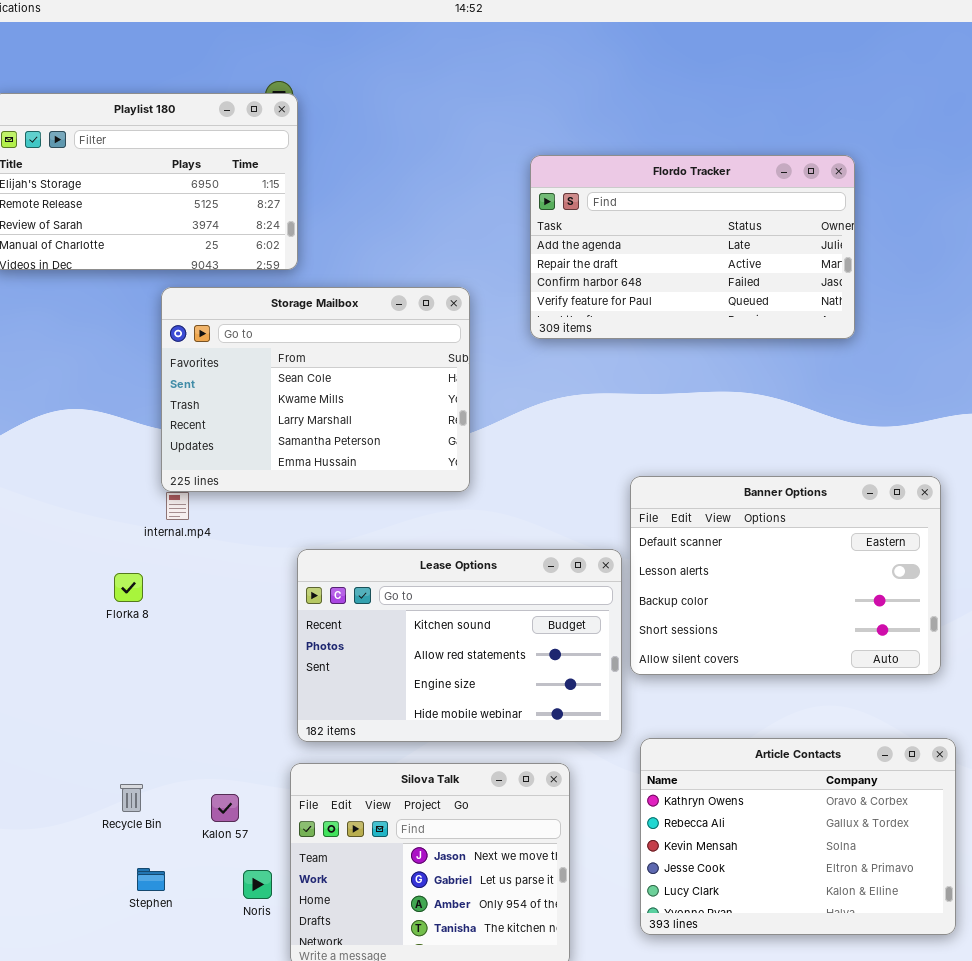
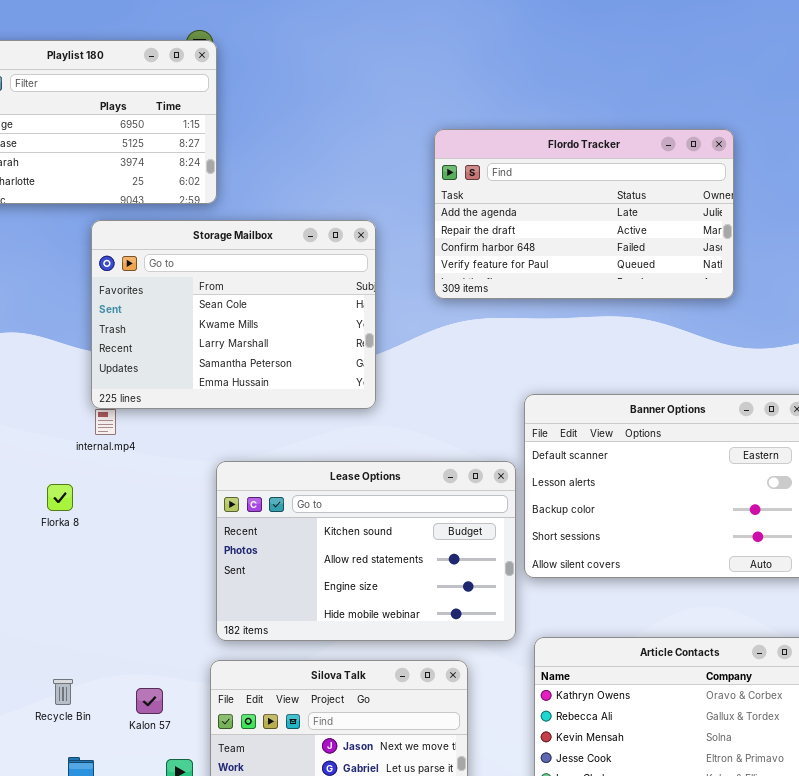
Flordo Tracker: [530,155,855,339] -> [434,129,734,299], moved

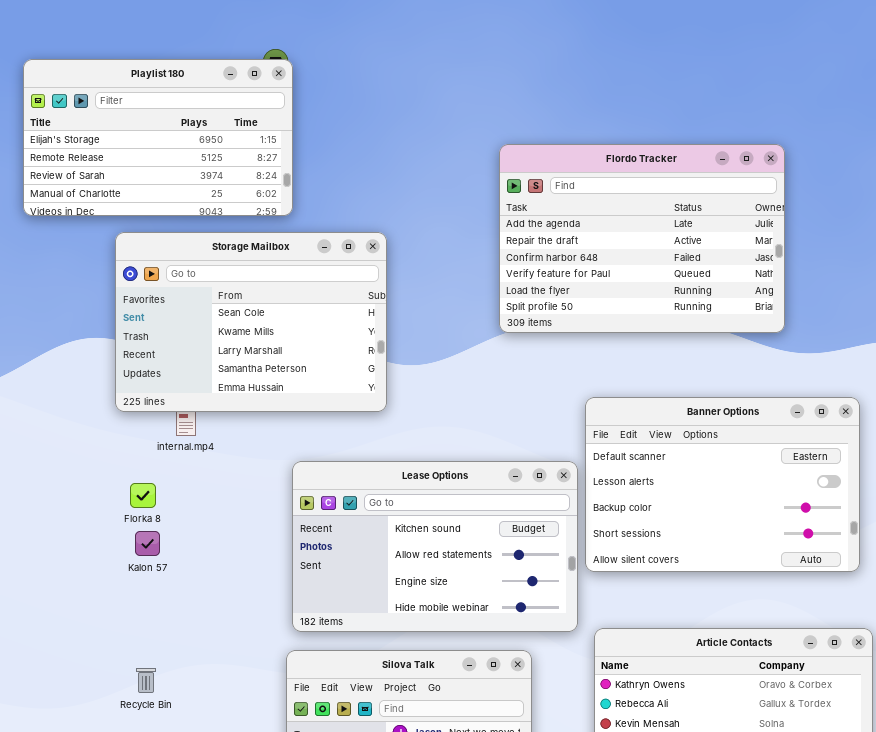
Flordo Tracker: [434,129,734,299] -> [499,144,785,333], resized
Storage Mailbox: [91,220,376,409] -> [115,232,387,412], moved
Kalon 57: [136,688,163,714] -> [135,531,160,556], moved

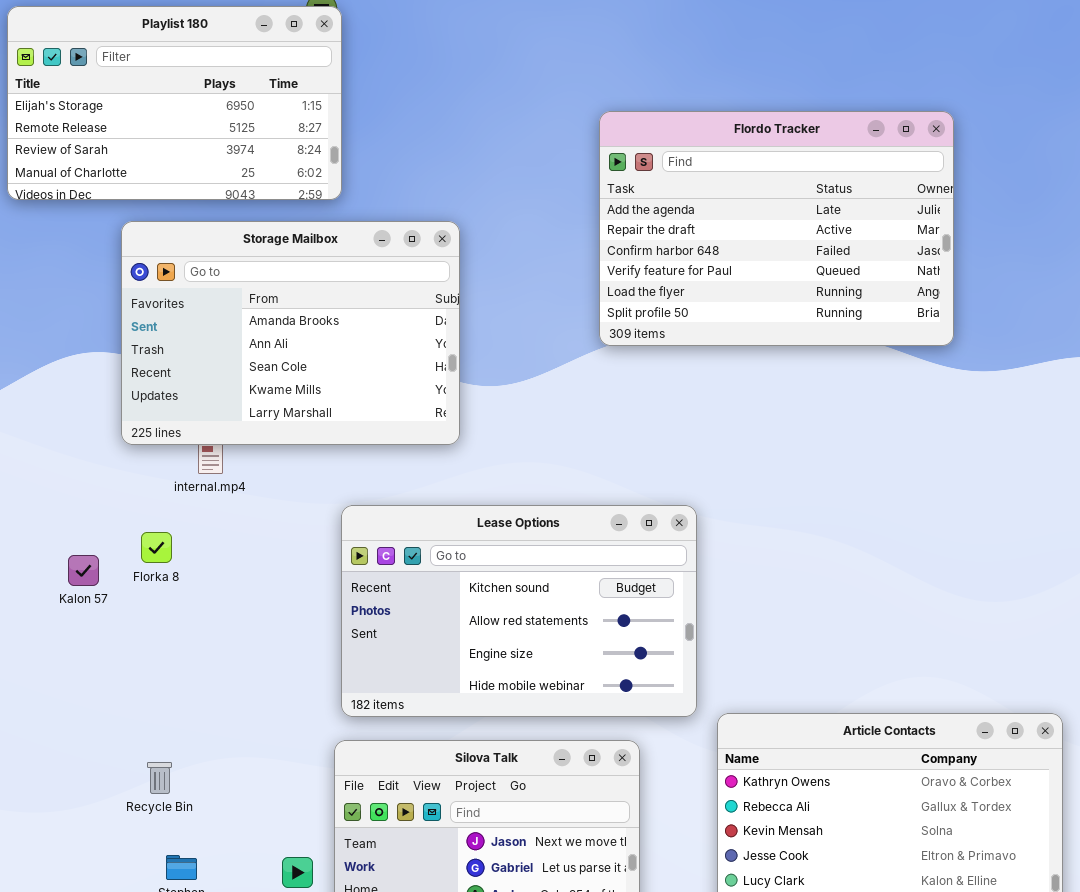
Storage Mailbox: [115,232,387,412] -> [121,221,460,445], scrolled up 2 rows
Banner Options: [585,397,860,572] -> none, closed
Kalon 57: [135,531,160,556] -> [68,555,99,586], moved

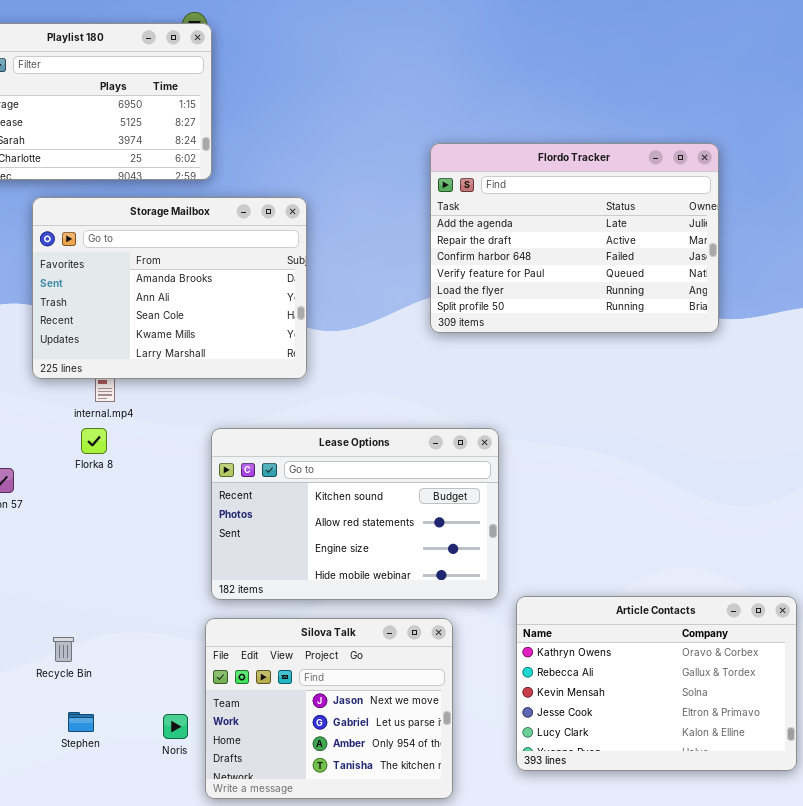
Flordo Tracker: [599,111,954,346] -> [430,143,719,333], moved
Florka 8: [141,532,172,563] -> [81,428,107,454], moved

